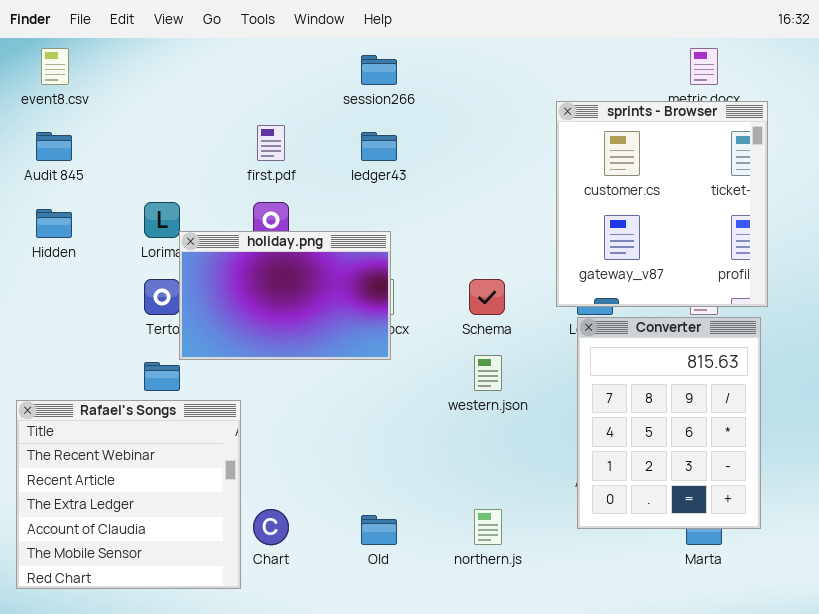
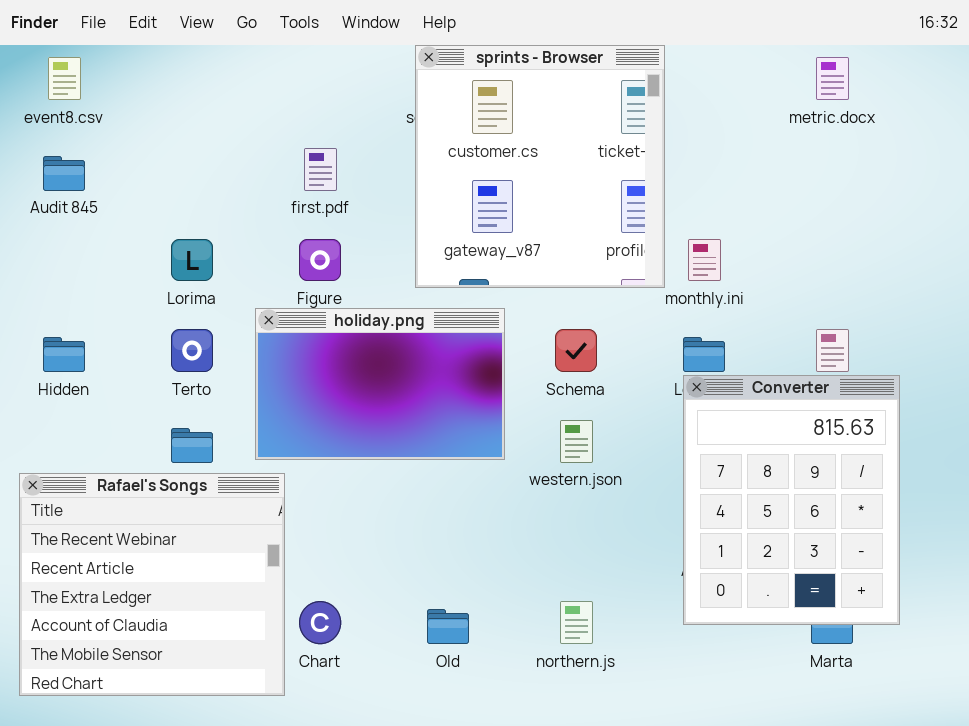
sprints - Browser: [556,101,768,307] -> [415,45,665,288], moved
Hidden: [36,209,72,238] -> [43,337,85,372], moved
holiday.png: [179,231,391,360] -> [255,308,505,460], moved

